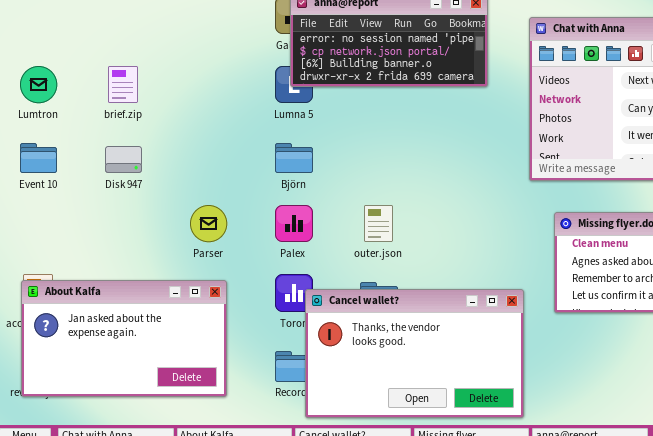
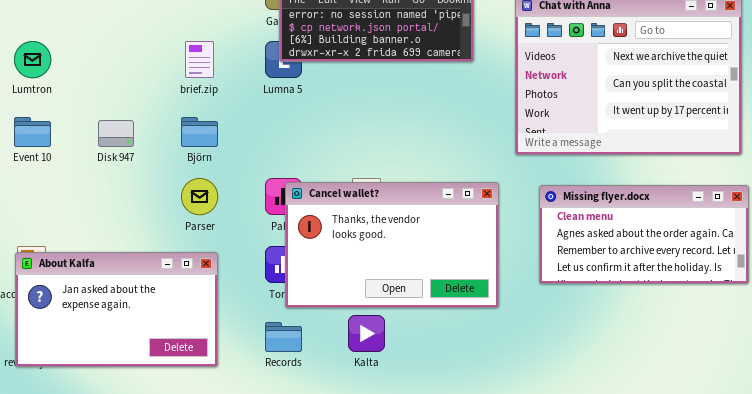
brief.zip: [108,66,138,103] -> [185,41,214,78], moved
Björn: [275,143,313,173] -> [181,117,218,147], moved
Cancel wallet?: [305,289,524,418] -> [285,182,499,308], moved

